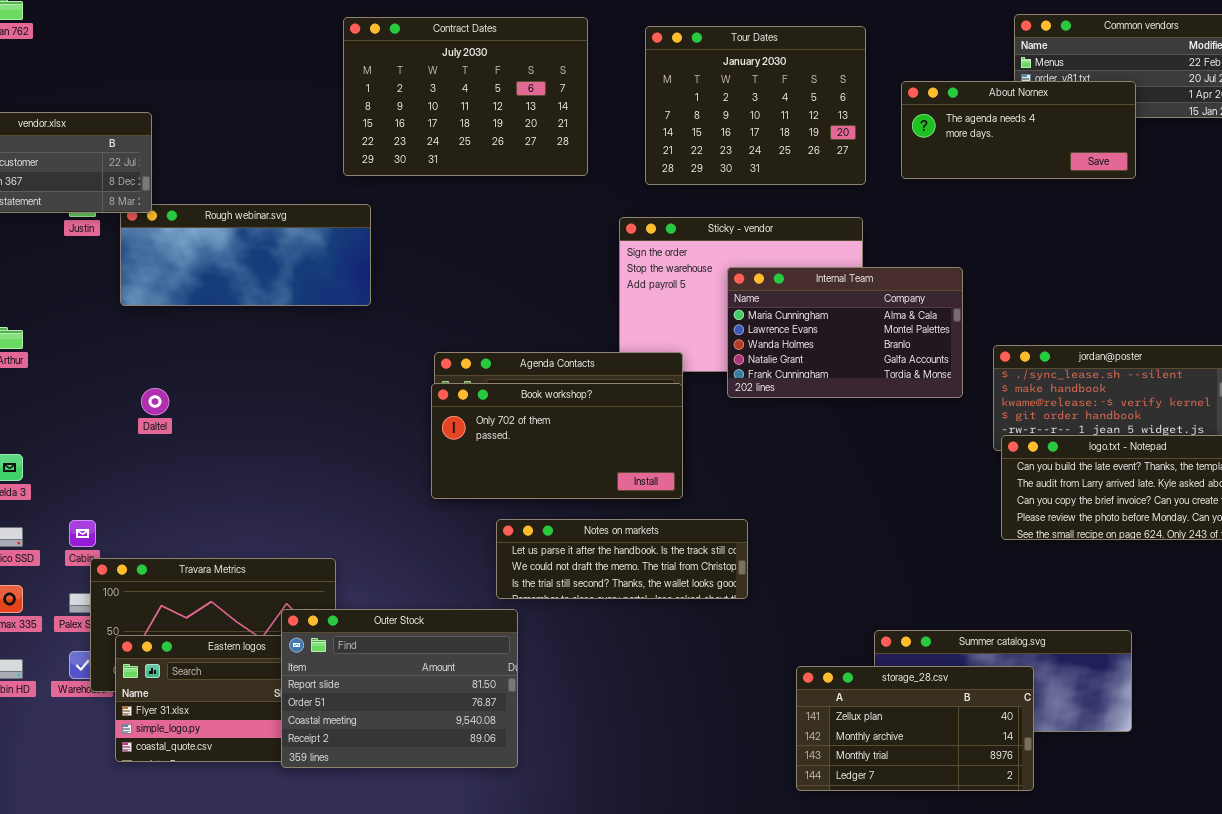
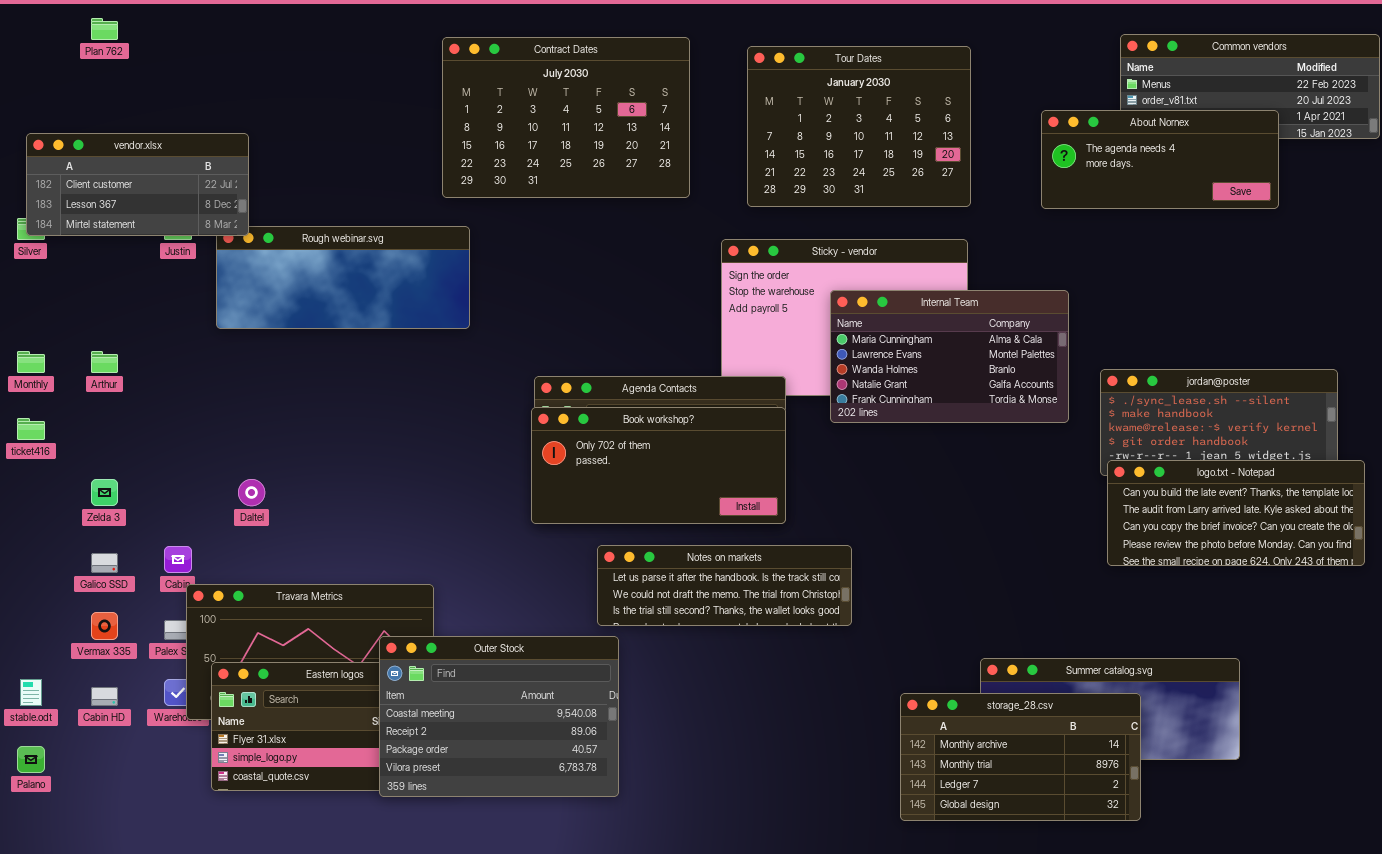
About Nornex: [901,81,1136,179] -> [1041,110,1279,209], moved
Daltel: [141,388,169,415] -> [238,479,265,506], moved
Outer Stock: [281,609,518,768] -> [379,636,619,797], scrolled down 2 rows
storage_28.csv: [796,666,1034,791] -> [900,693,1141,821], scrolled down 1 row

